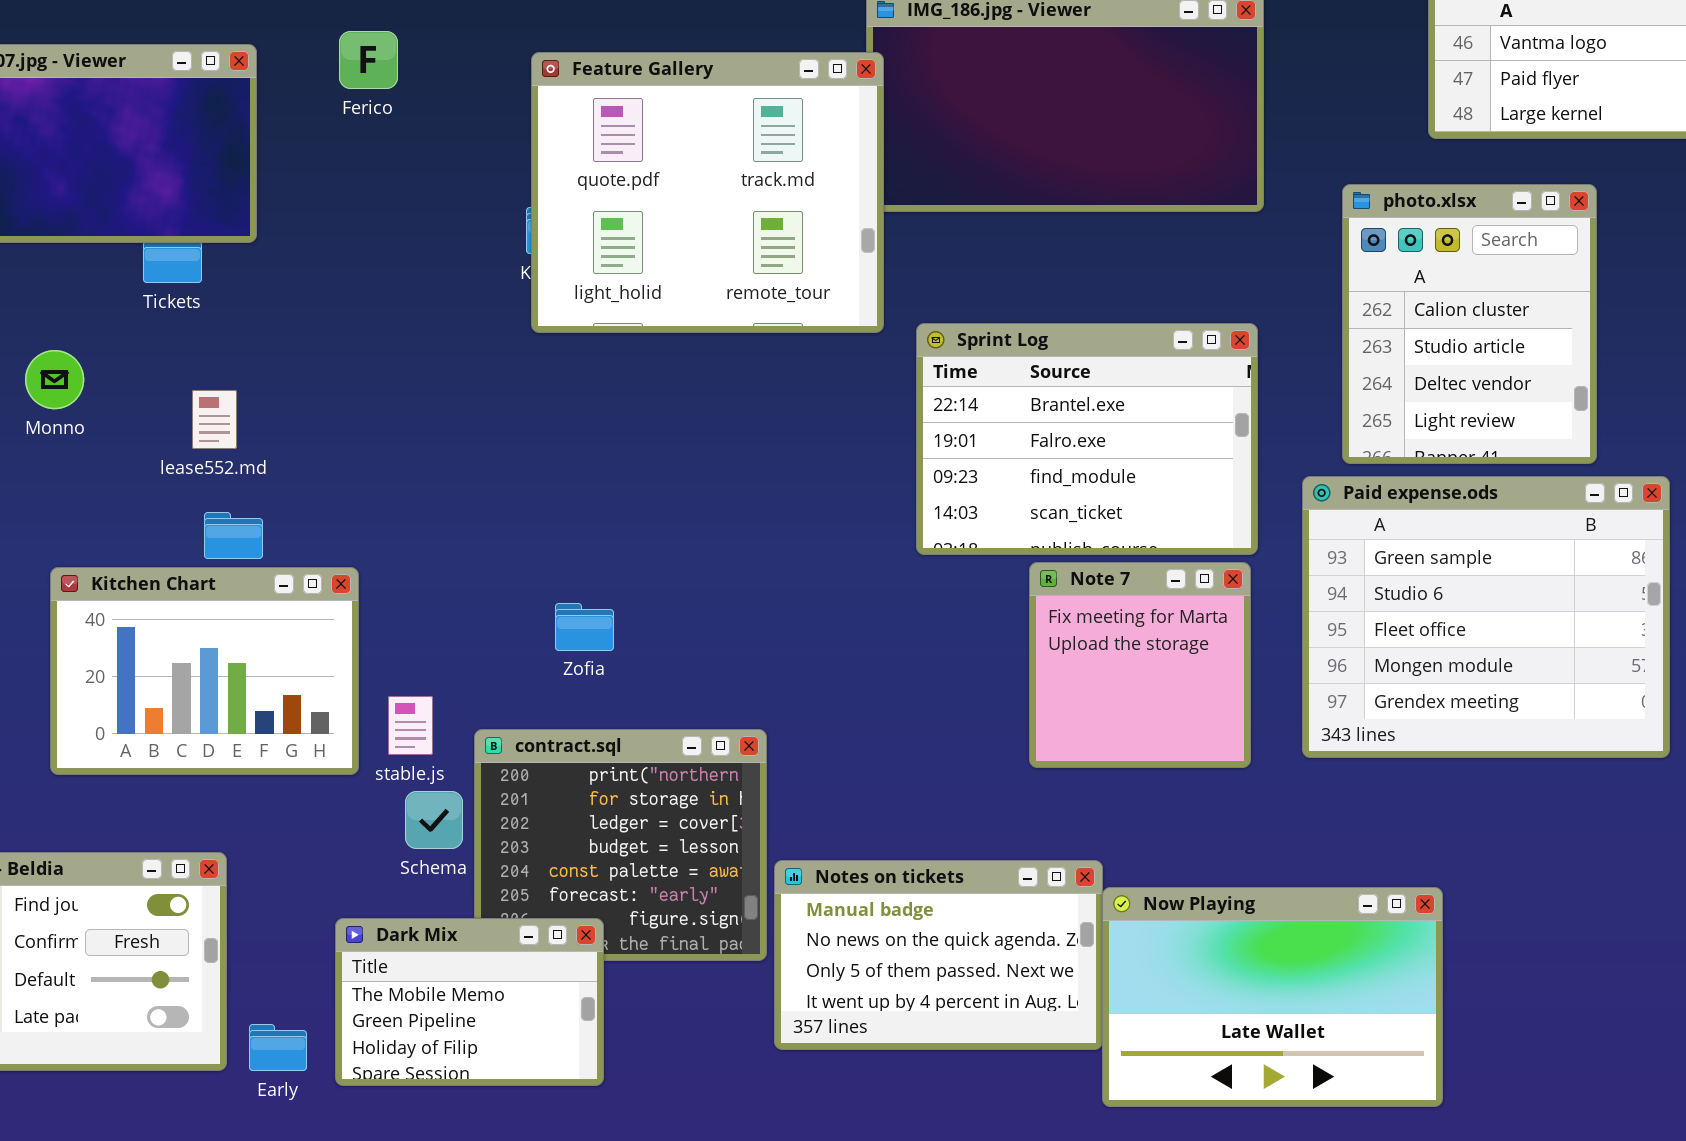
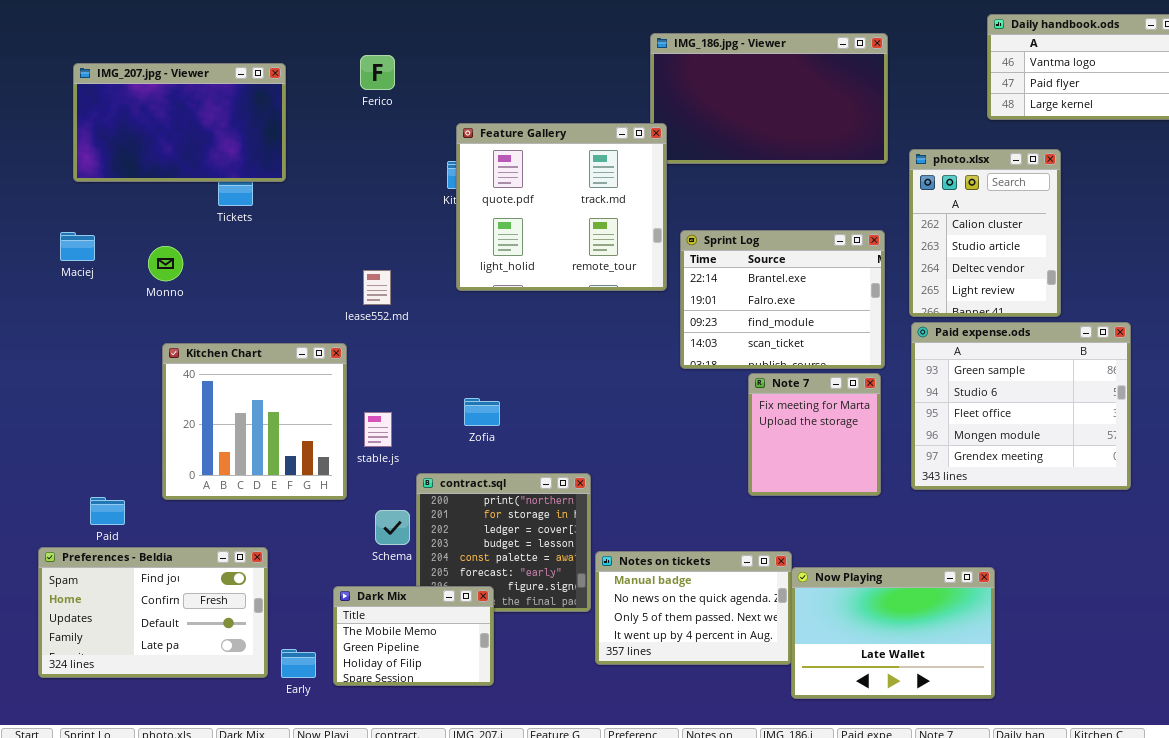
Ferico: [339,31,398,89] -> [360,55,395,90], moved
Feature Gallery: [531,52,884,333] -> [456,123,667,291], moved
photo.xlsx: [1342,184,1597,464] -> [909,149,1061,317], moved
lease552.md: [192,390,237,449] -> [363,270,391,305], moved
Kitchen Chart: [50,567,359,775] -> [162,343,347,500], resized
stable.js: [388,696,433,755] -> [364,412,392,447], moved

